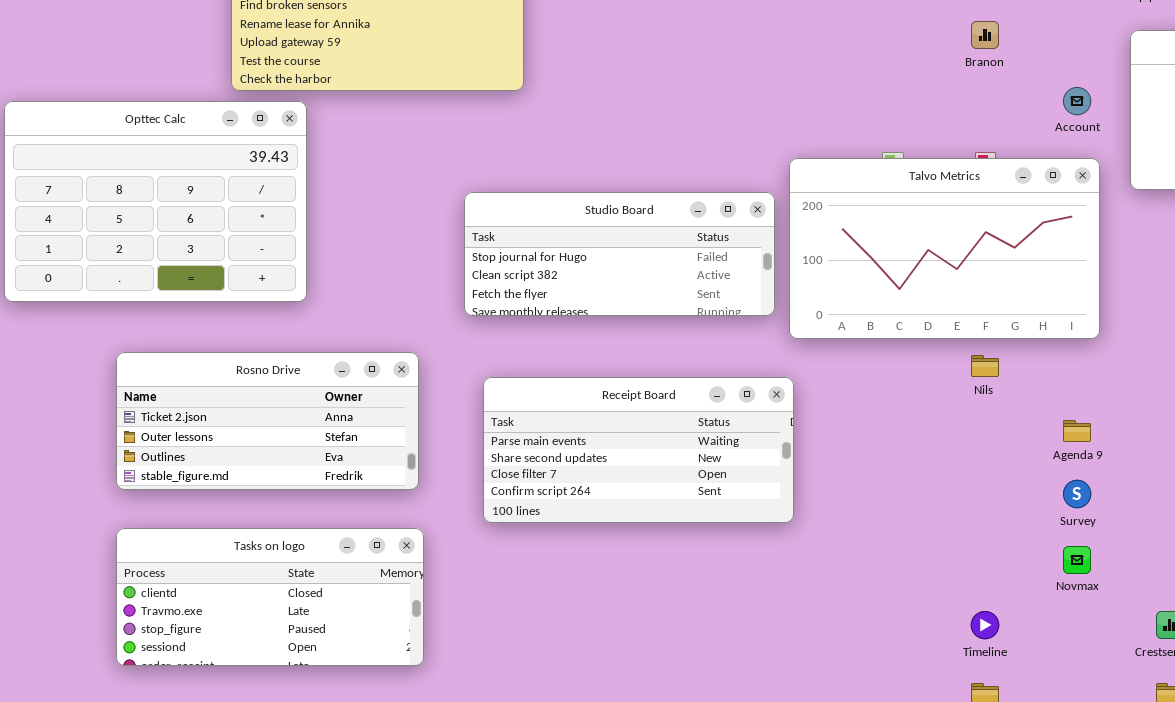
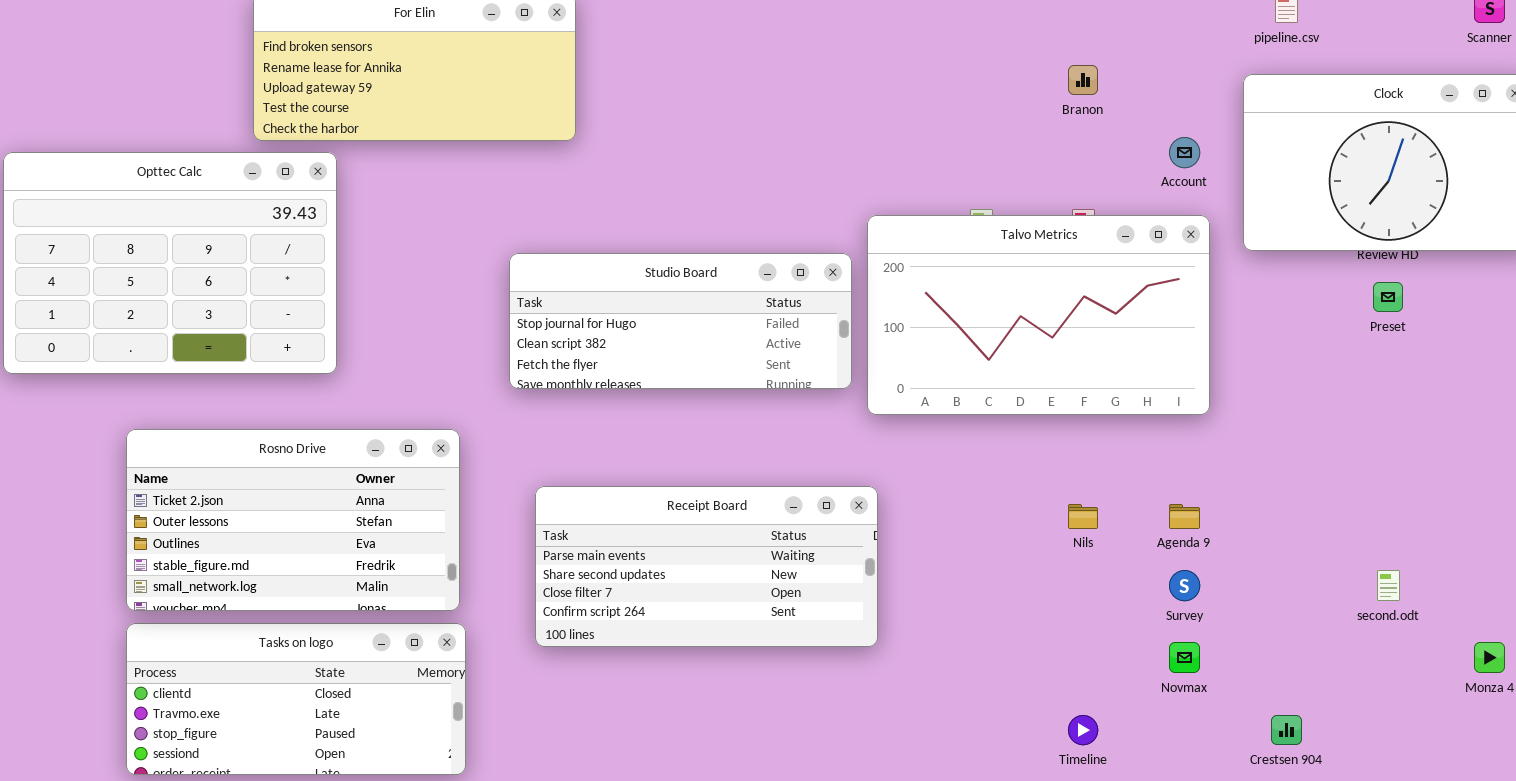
Rosno Drive: [116,352,419,490] -> [126,429,460,611], resized
Nils: [971,355,999,377] -> [1068,504,1098,529], moved
Receipt Board: [483,377,794,523] -> [535,486,878,647], moved

